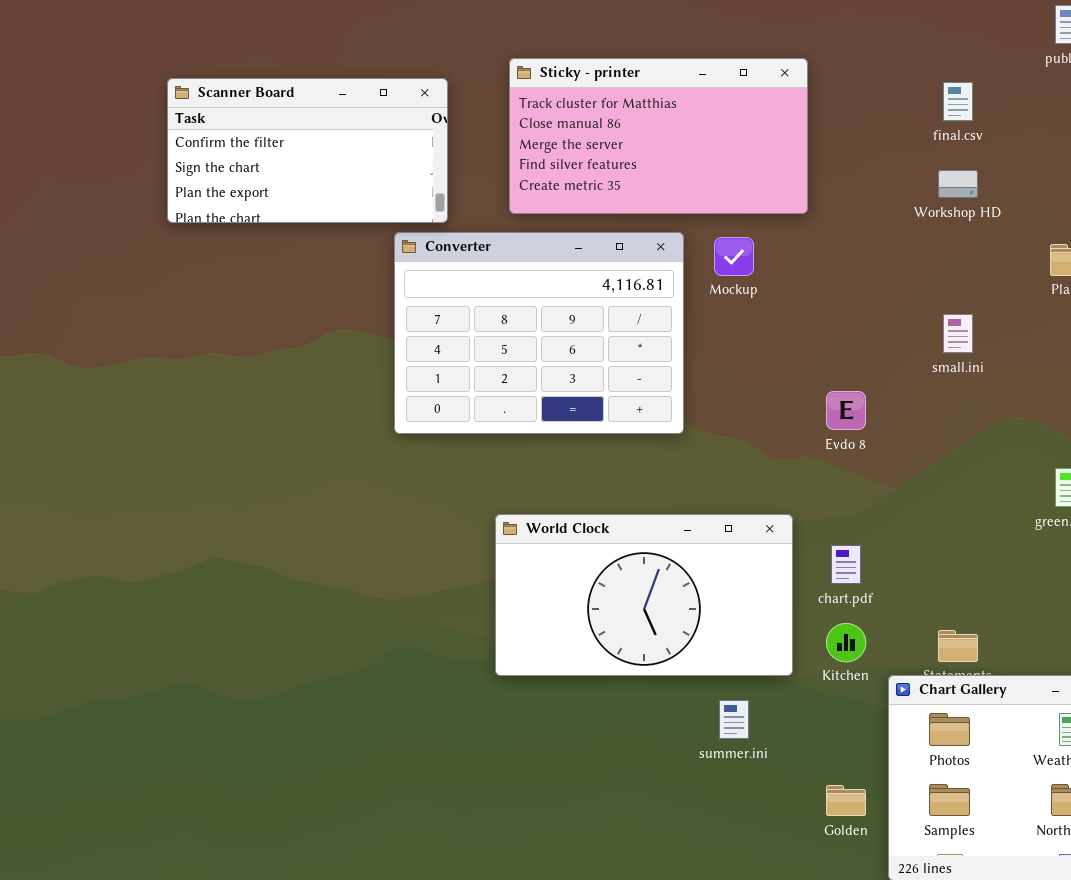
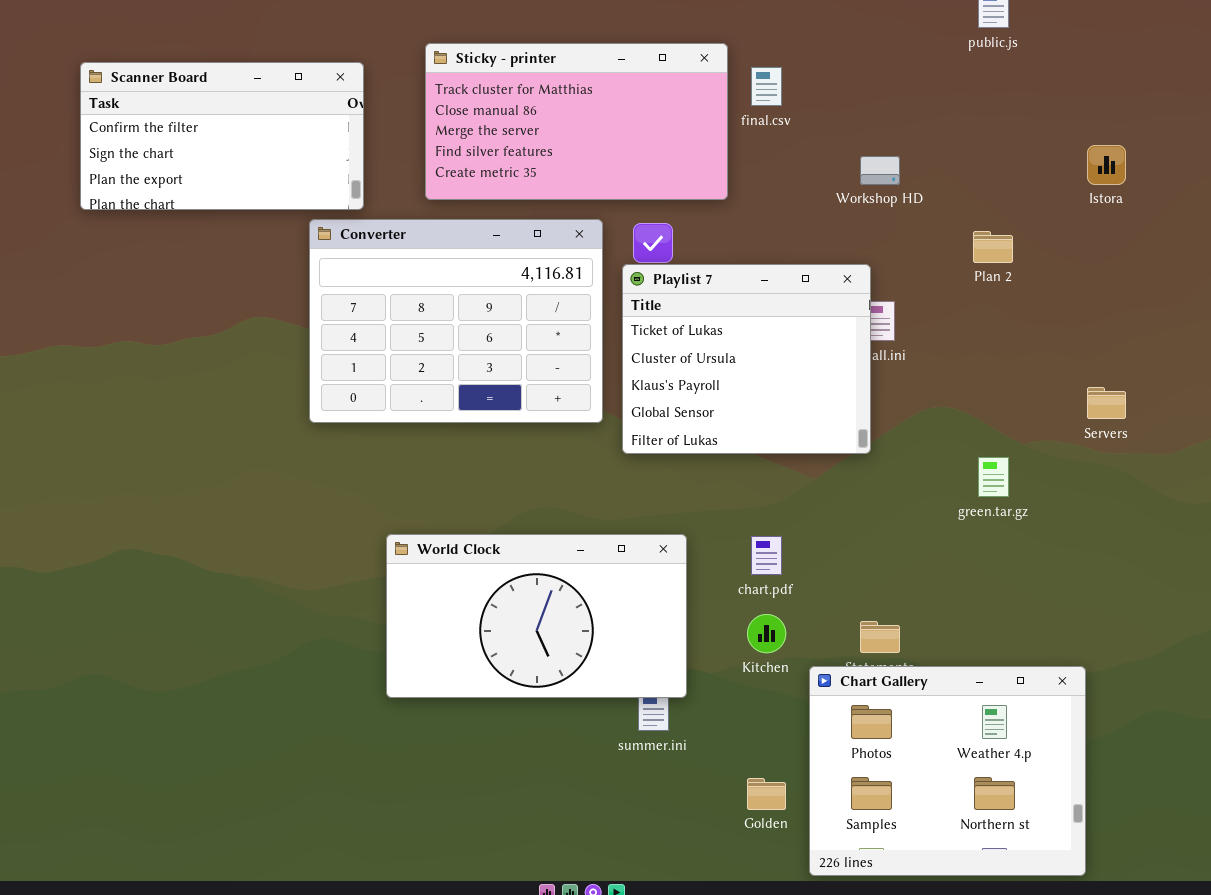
final.csv: [943,82,973,121] -> [751,67,782,106], moved
Playlist 7: none -> [622,264,871,454], opened
World Clock: [495,514,793,676] -> [386,534,687,698], moved

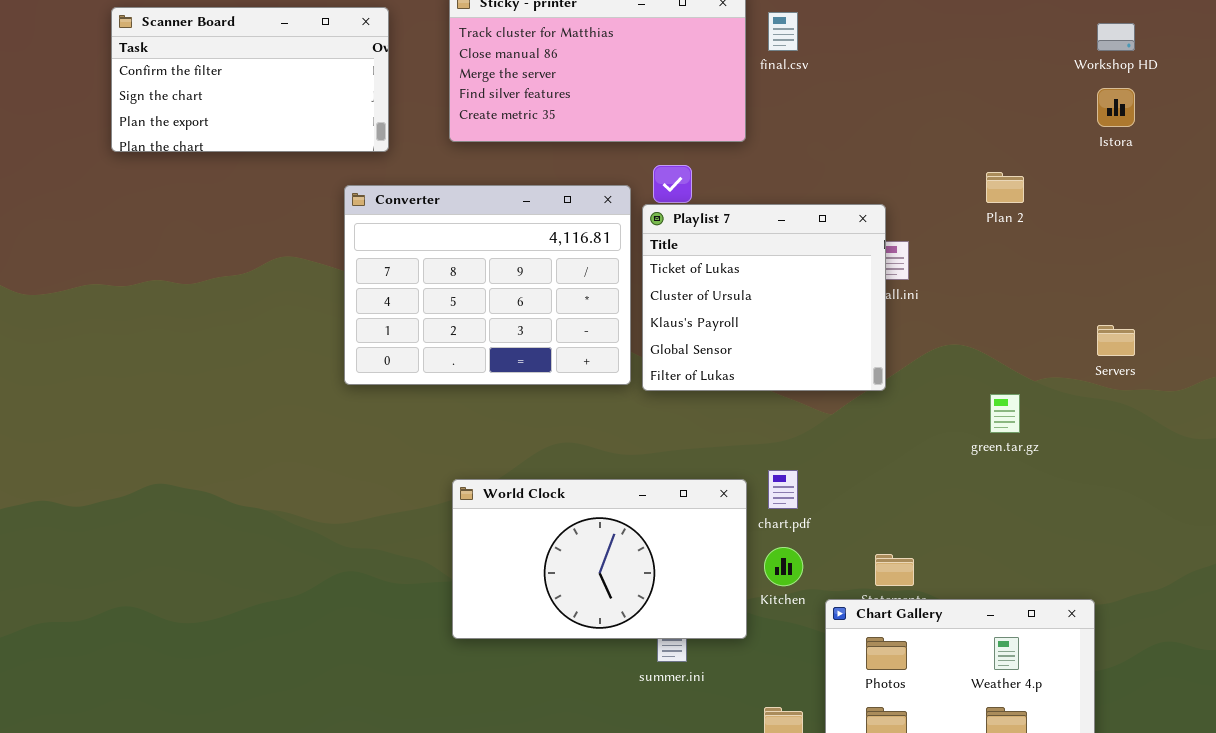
Workshop HD: [860,156,900,185] -> [1097,23,1135,51], moved
Converter: [309,219,603,423] -> [344,185,631,385], moved
World Clock: [386,534,687,698] -> [452,479,747,639], moved

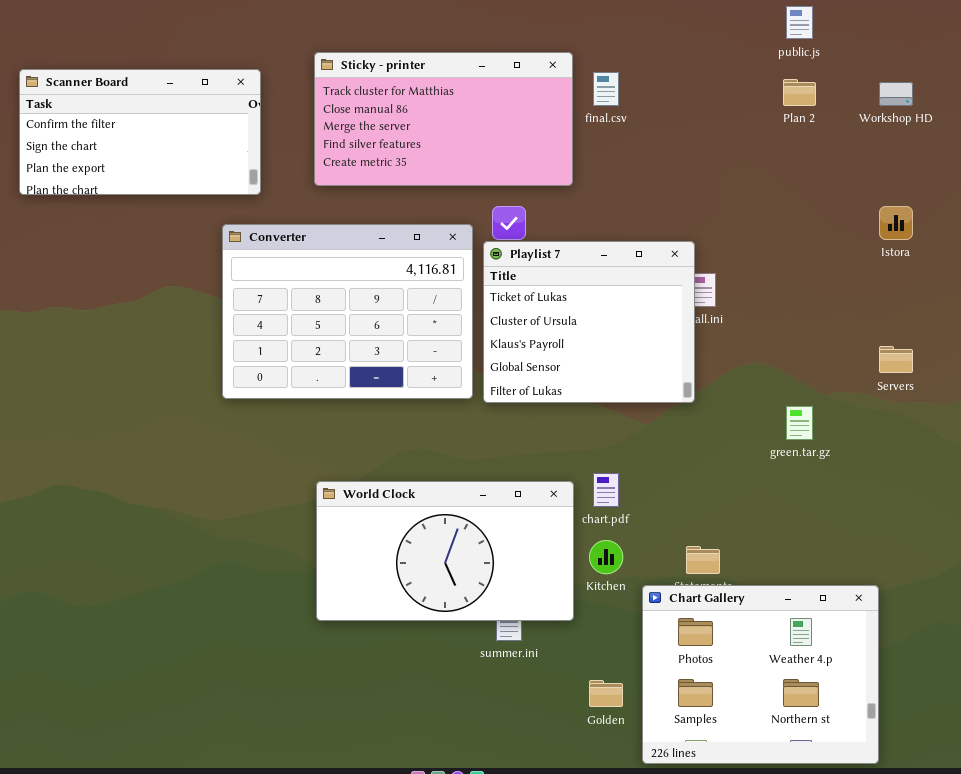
Istora: [1097,88,1135,127] -> [879,206,913,240], moved
Plan 2: [986,172,1024,203] -> [783,79,816,106], moved

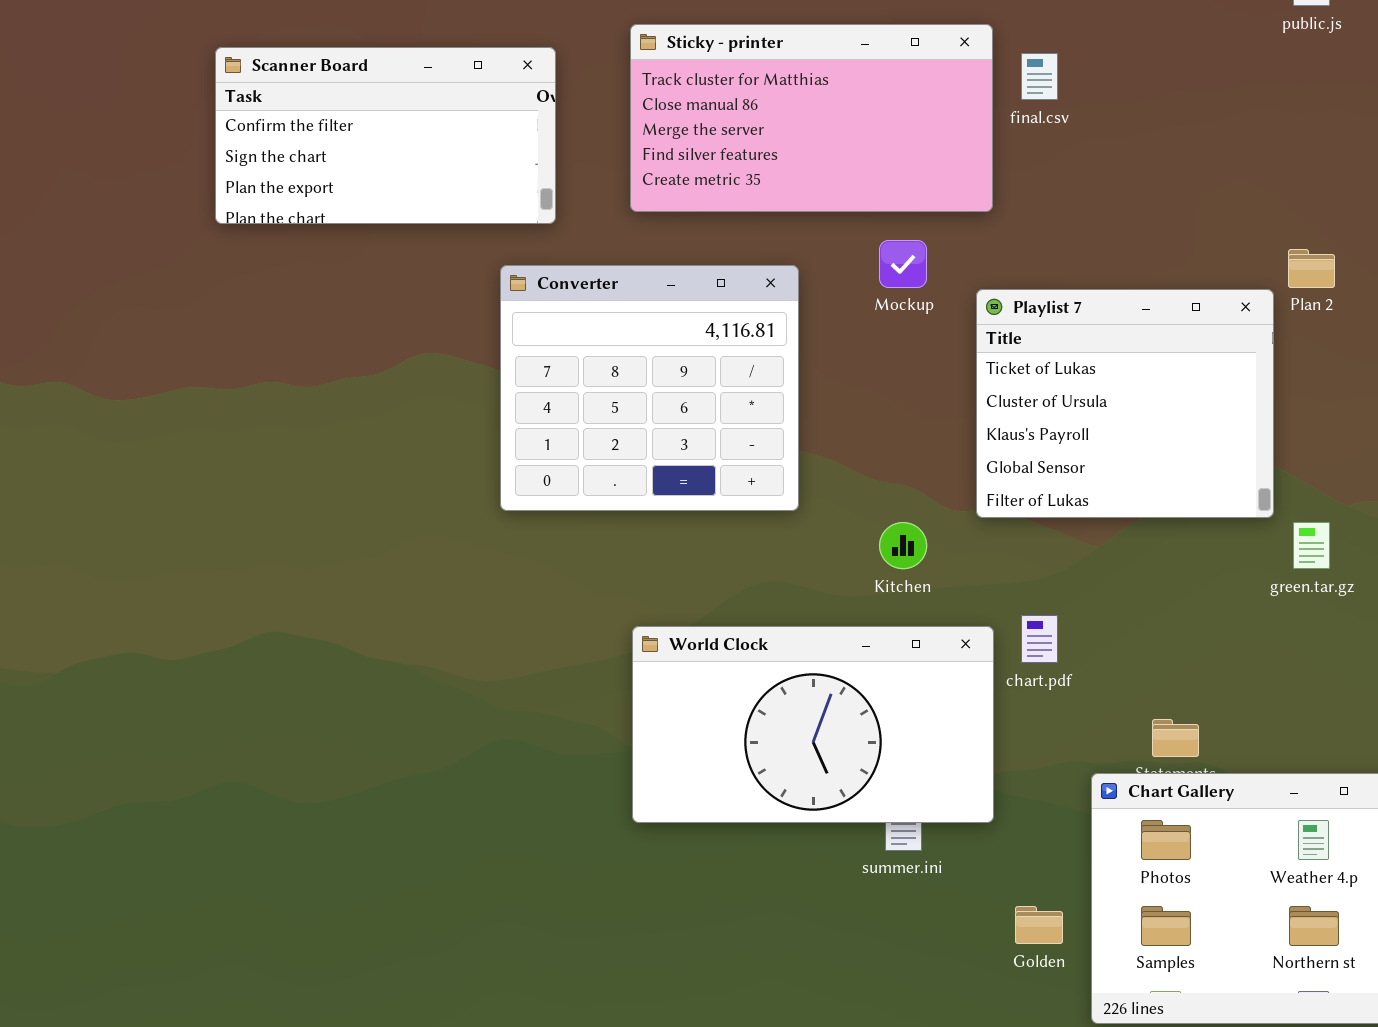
Plan 2: [783,79,816,106] -> [1288,249,1335,288], moved
Converter: [222,224,473,399] -> [500,265,799,511], resized
Playlist 7: [483,241,695,403] -> [976,289,1274,518], moved
Kitchen: [589,540,623,574] -> [879,522,927,569], moved

